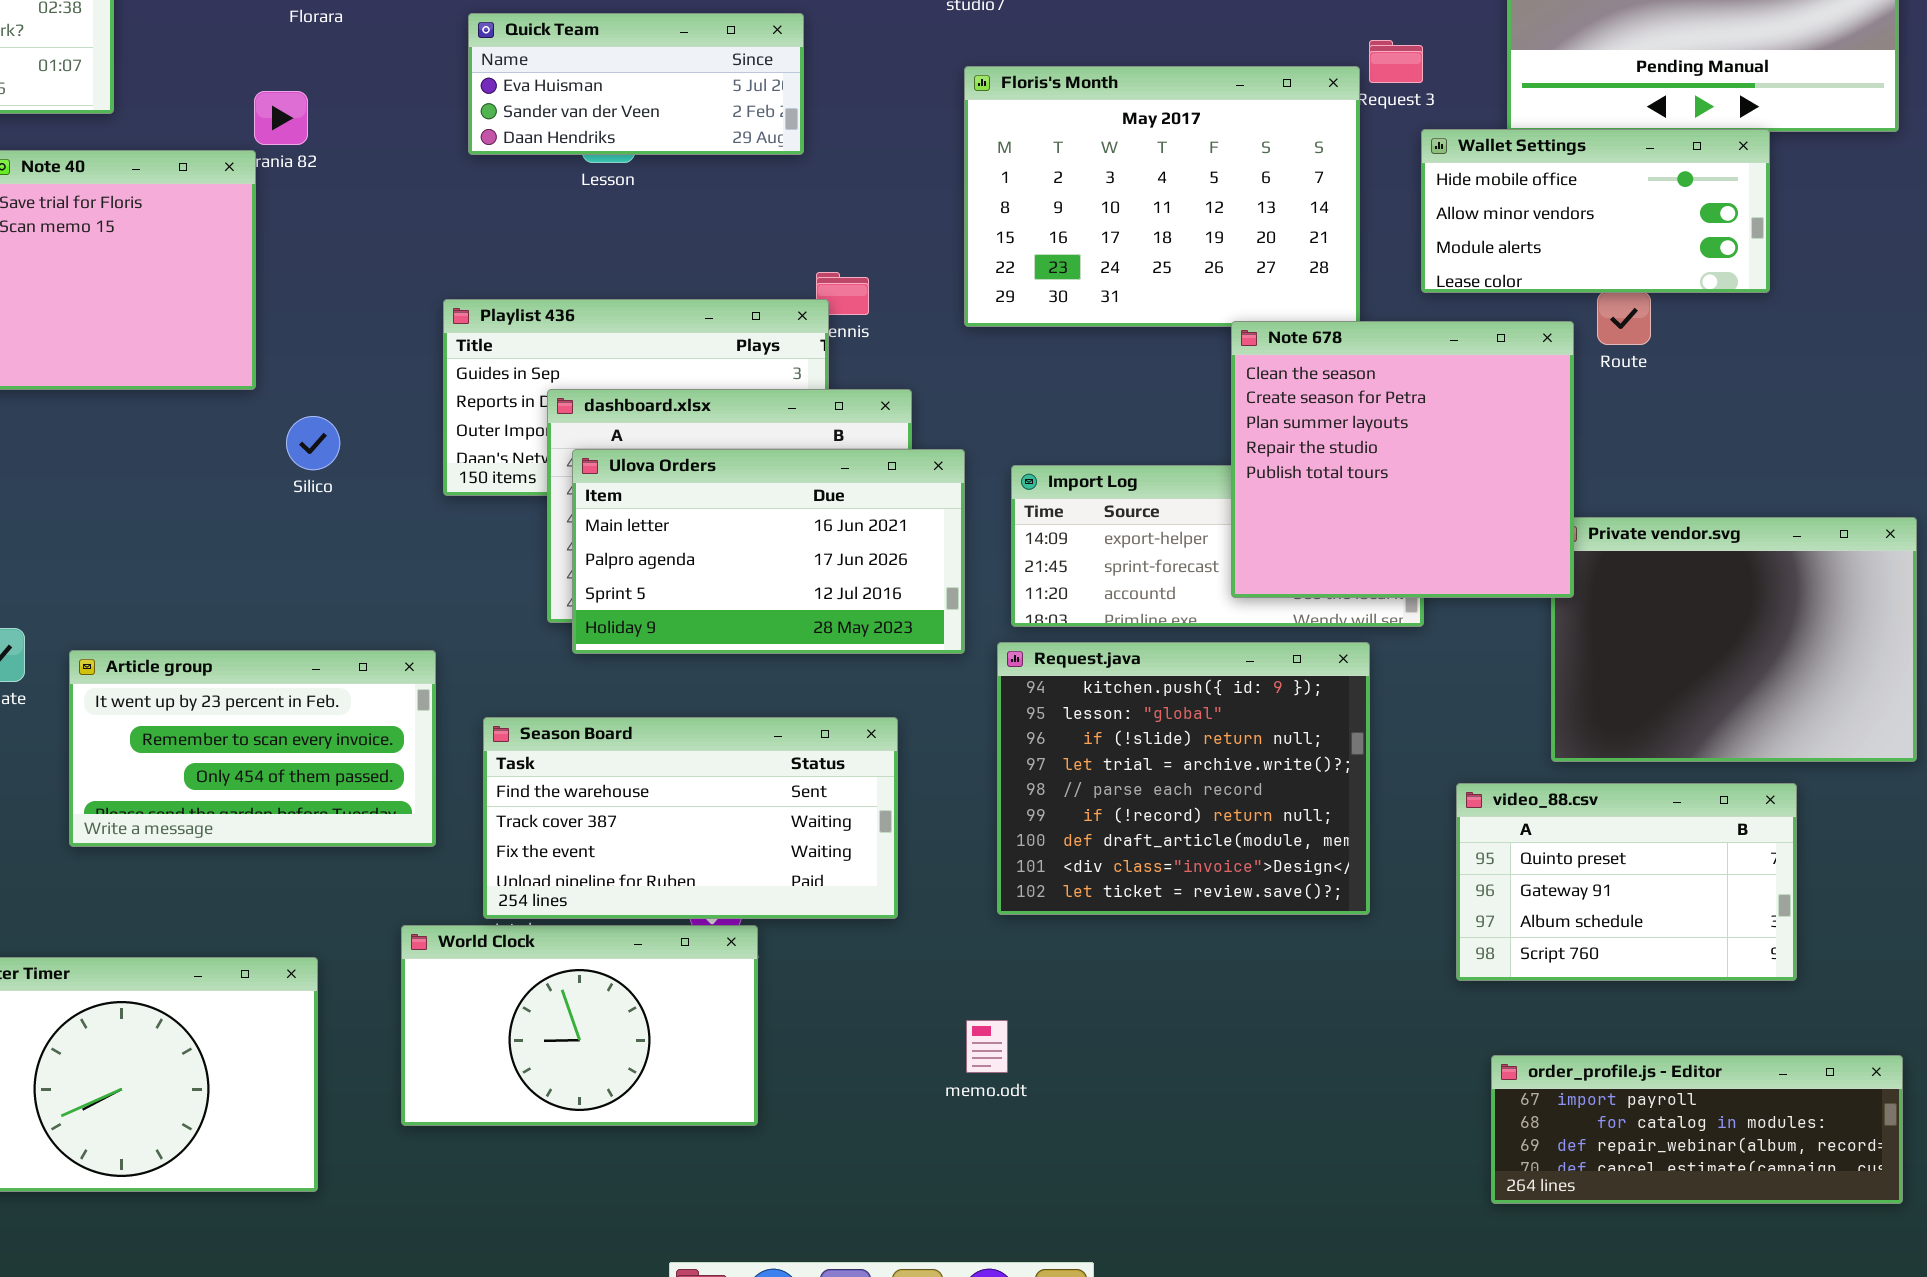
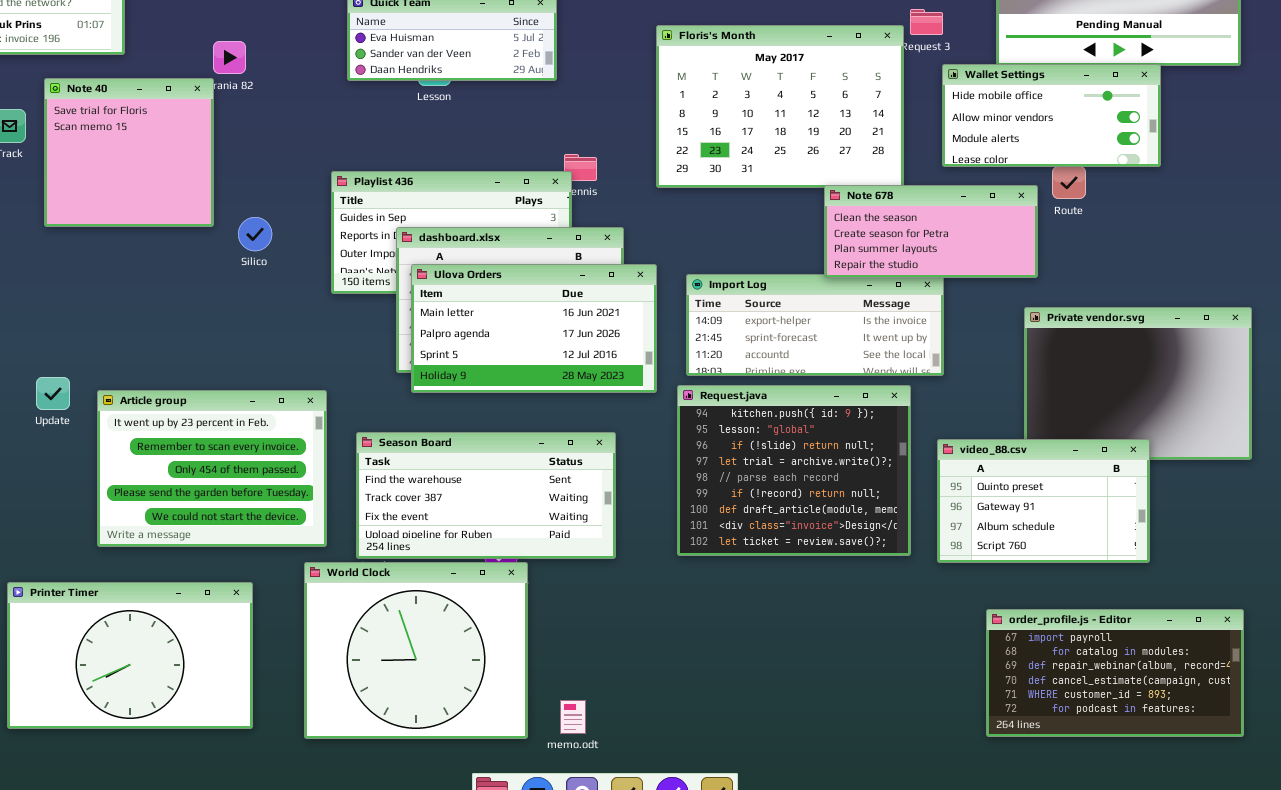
Note 678: [1231,321,1574,598] -> [824,185,1038,278], resized
Silico: [286,416,340,470] -> [238,217,272,251], moved
Article group: [69,650,436,847] -> [97,390,327,547], resized
video_88.csv: [1456,783,1797,981] -> [937,439,1150,563], moved
World Clock: [401,925,758,1126] -> [304,562,528,739], resized
memo.odt: [966,1020,1008,1073] -> [560,700,586,734], moved
order_profile.js - Editor: [1491,1055,1903,1204] -> [986,609,1244,737], resized

